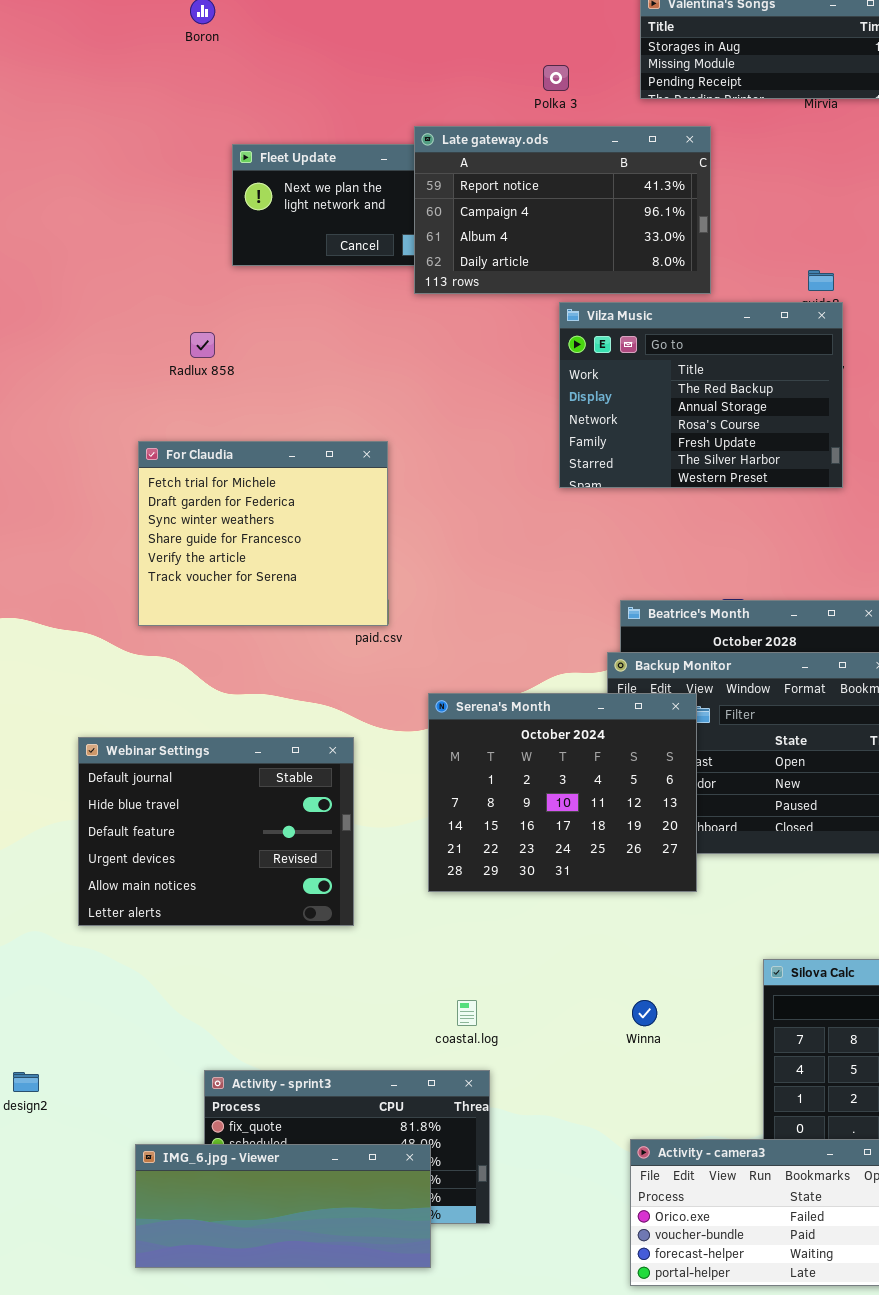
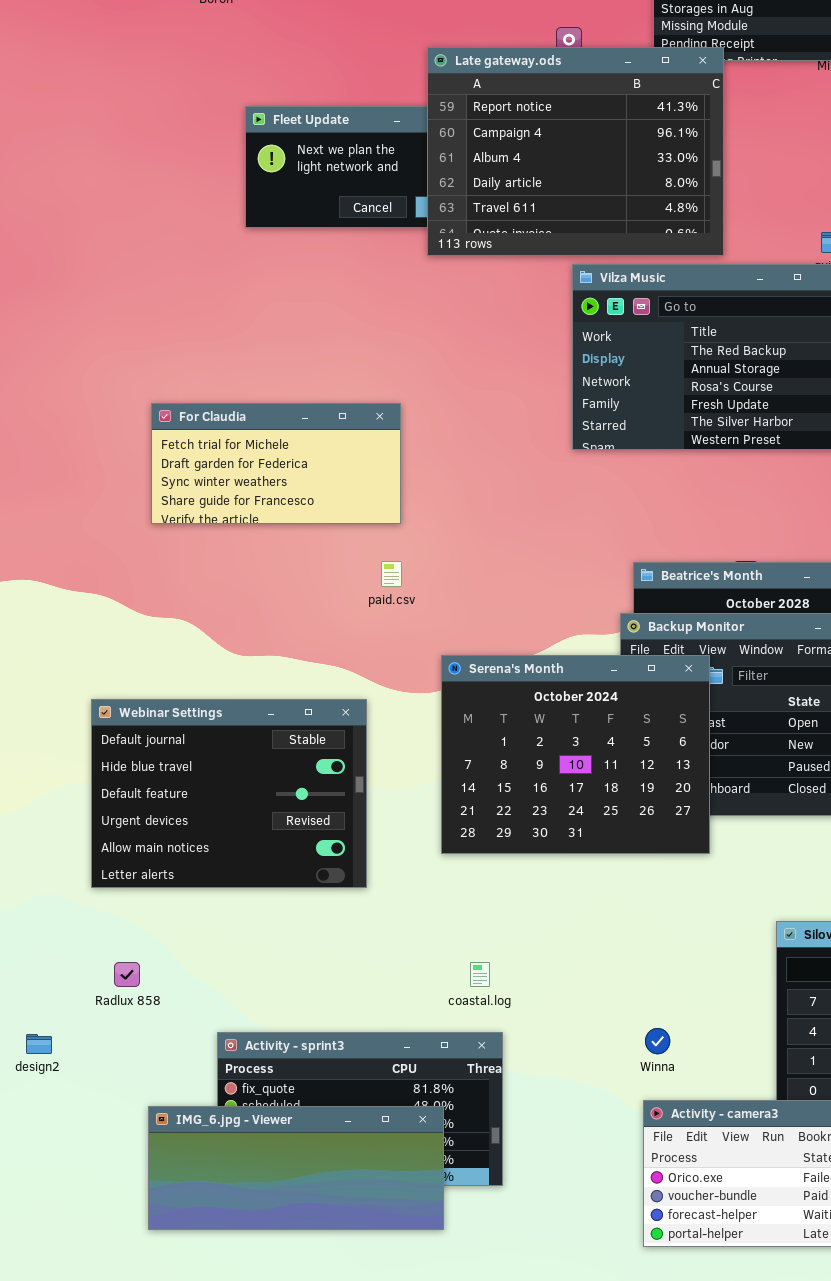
Late gateway.ods: [414,126,711,294] -> [427,47,724,256], resized
Radlux 858: [190,332,215,358] -> [114,962,140,987], moved
For Claudia: [138,441,388,626] -> [151,403,401,524], resized
Winna: [632,1000,657,1026] -> [645,1028,670,1054], moved

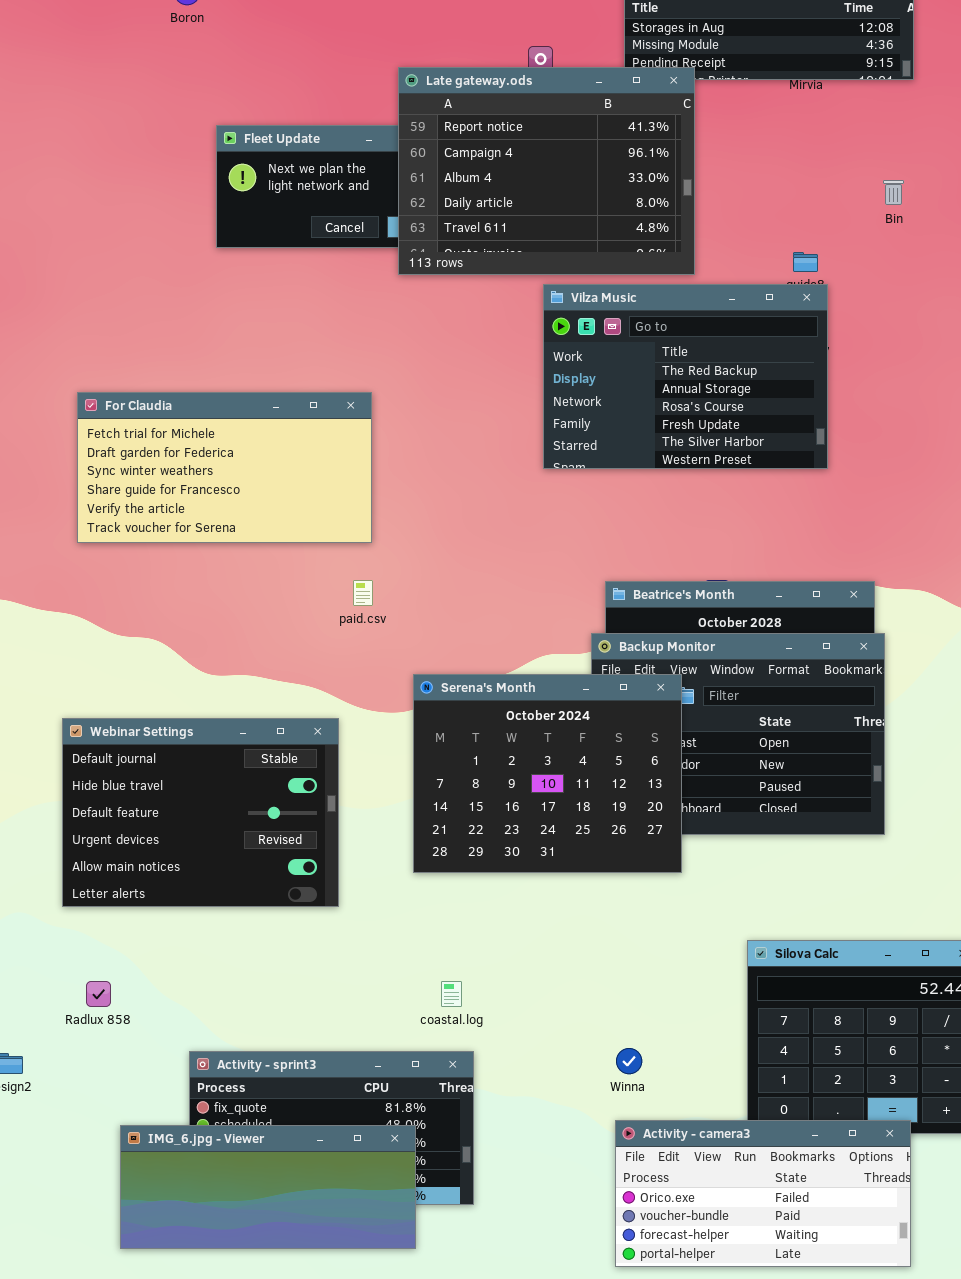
For Claudia: [151,403,401,524] -> [77,392,372,543], resized

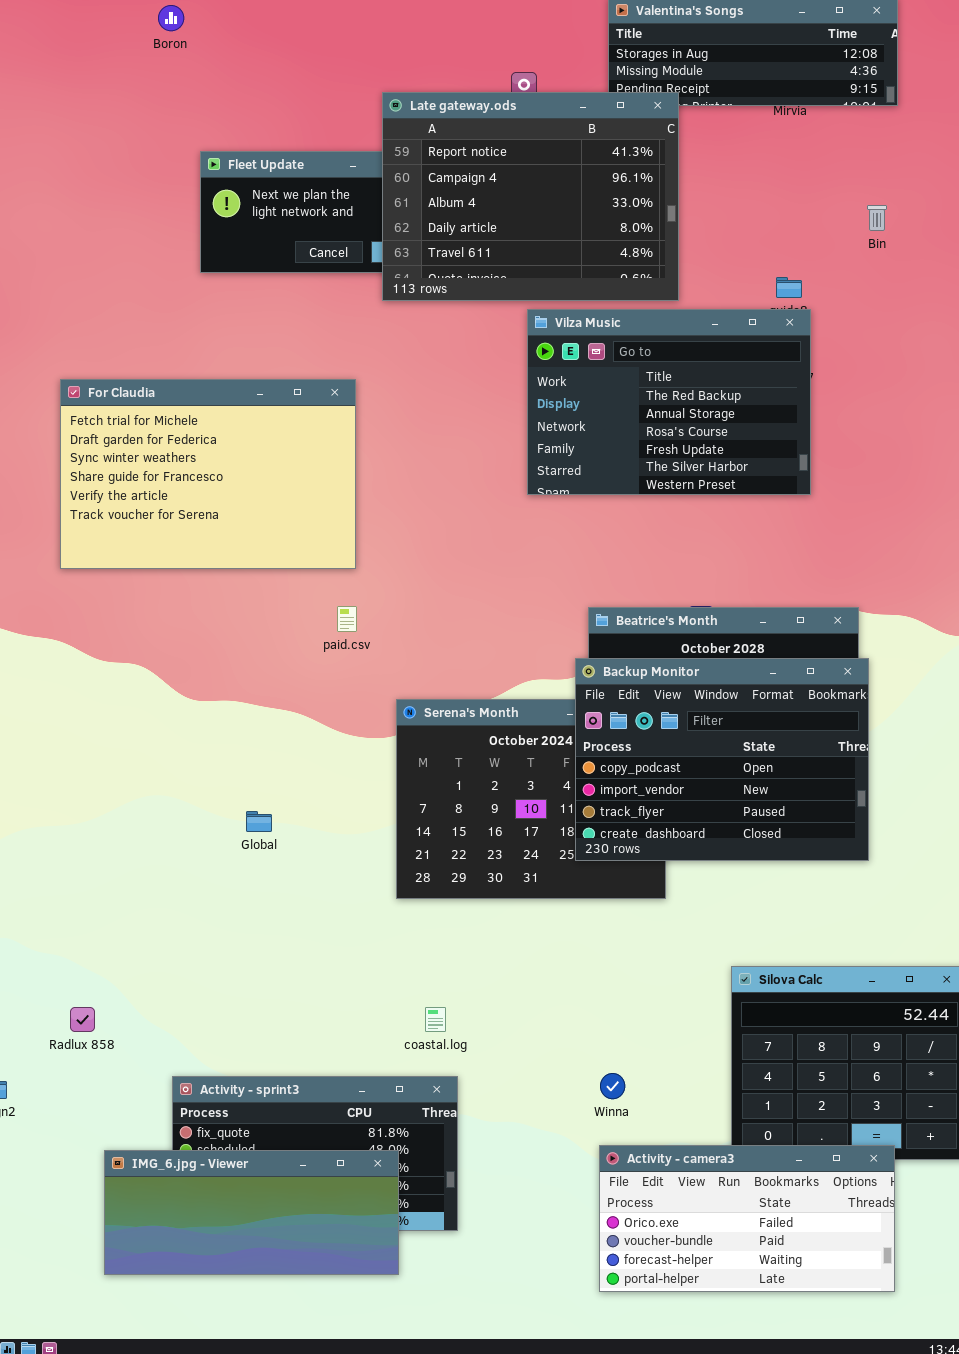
For Claudia: [77,392,372,543] -> [60,379,356,569], resized
Backup Monitor: [591,633,885,835] -> [575,658,869,861], raised
Webinar Settings: [62,718,339,907] -> none, closed

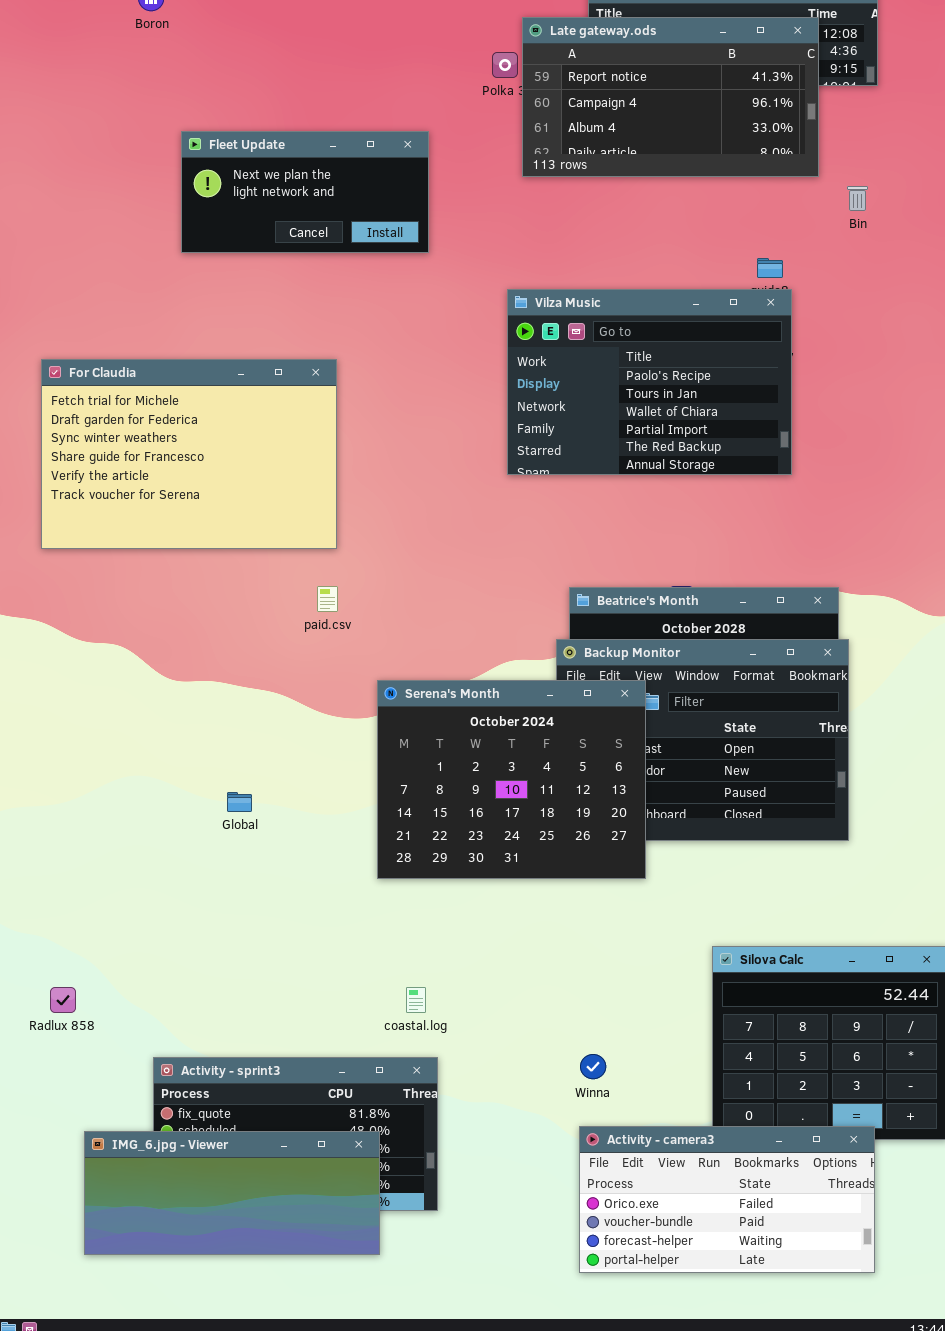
Late gateway.ods: [382,92,679,301] -> [522,17,819,177], moved, resized
Vilza Music: [527,309,811,495] -> [507,289,792,475], scrolled up 4 rows
Serena's Month: [396,699,666,899] -> [377,680,646,879], raised

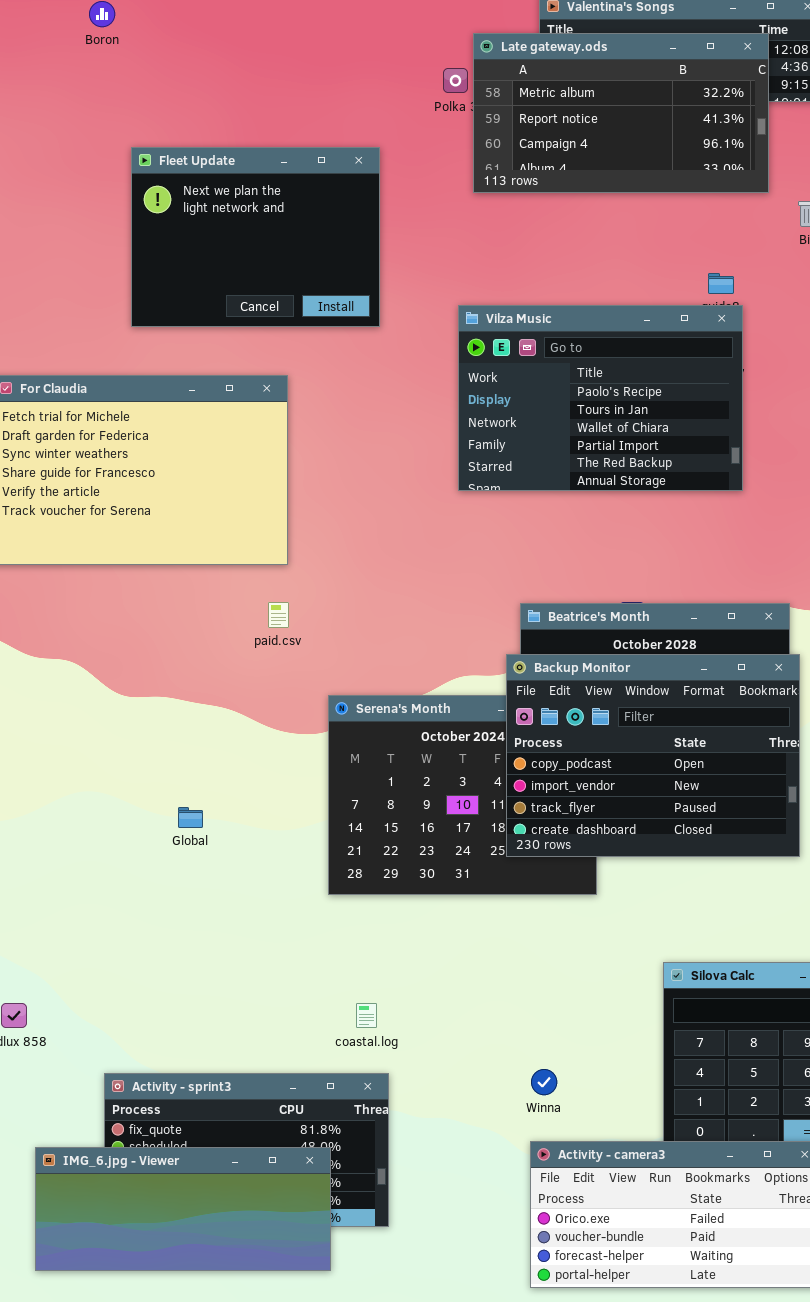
Late gateway.ods: [522,17,819,177] -> [473,33,769,193], scrolled up 1 row
Fleet Update: [181,131,429,253] -> [131,147,380,327], resized
Backup Monitor: [556,639,849,841] -> [506,654,800,857], raised

